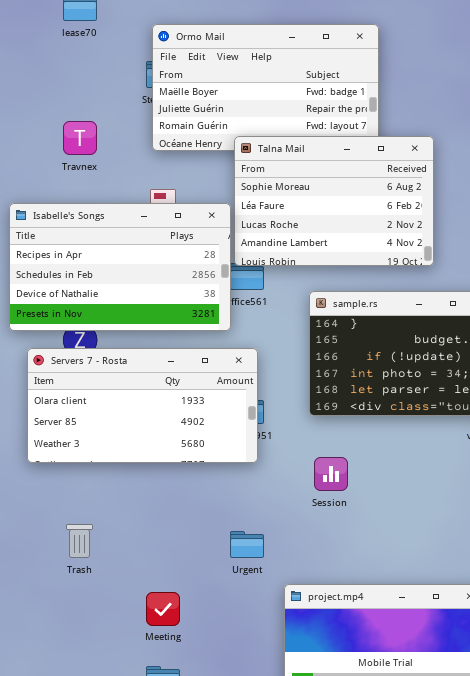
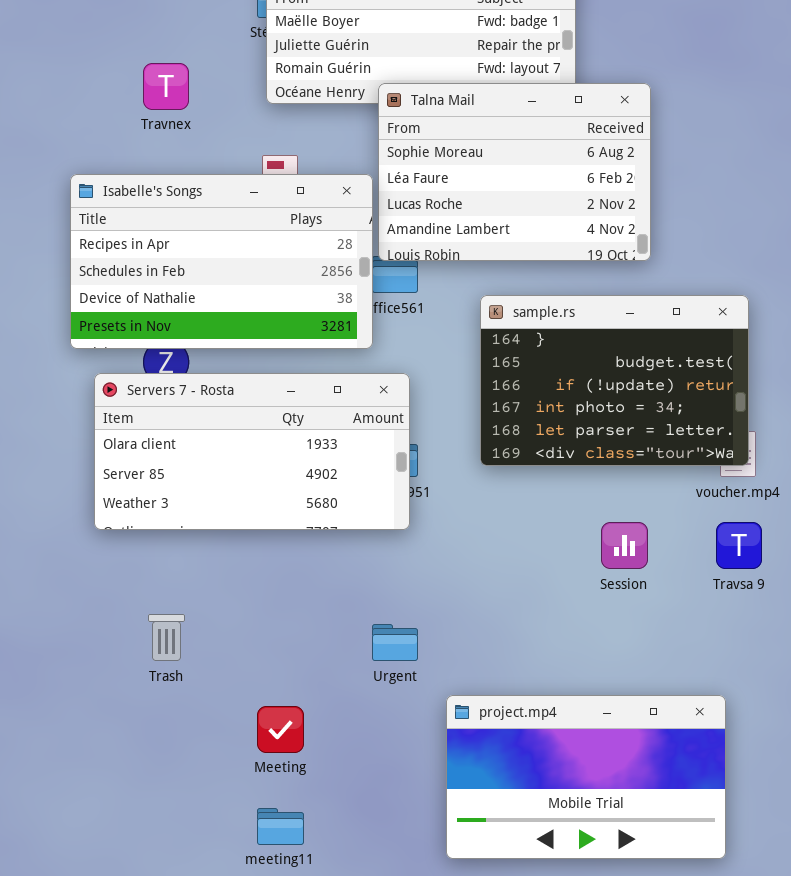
Session: [314,457,348,491] -> [601,522,648,569], moved

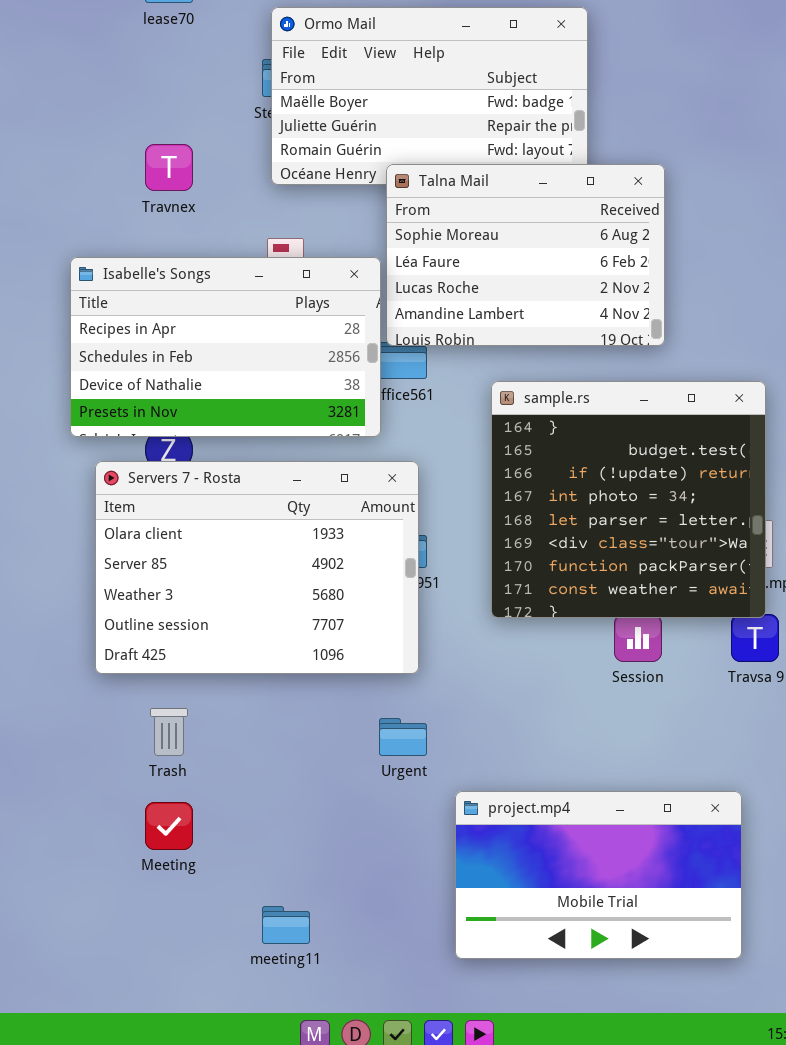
sample.rs: [480,295,749,466] -> [491,381,766,618], resized
Servers 7 - Rosta: [94,373,410,530] -> [95,461,419,674], resized
Meeting: [257,706,304,753] -> [145,802,193,850], moved

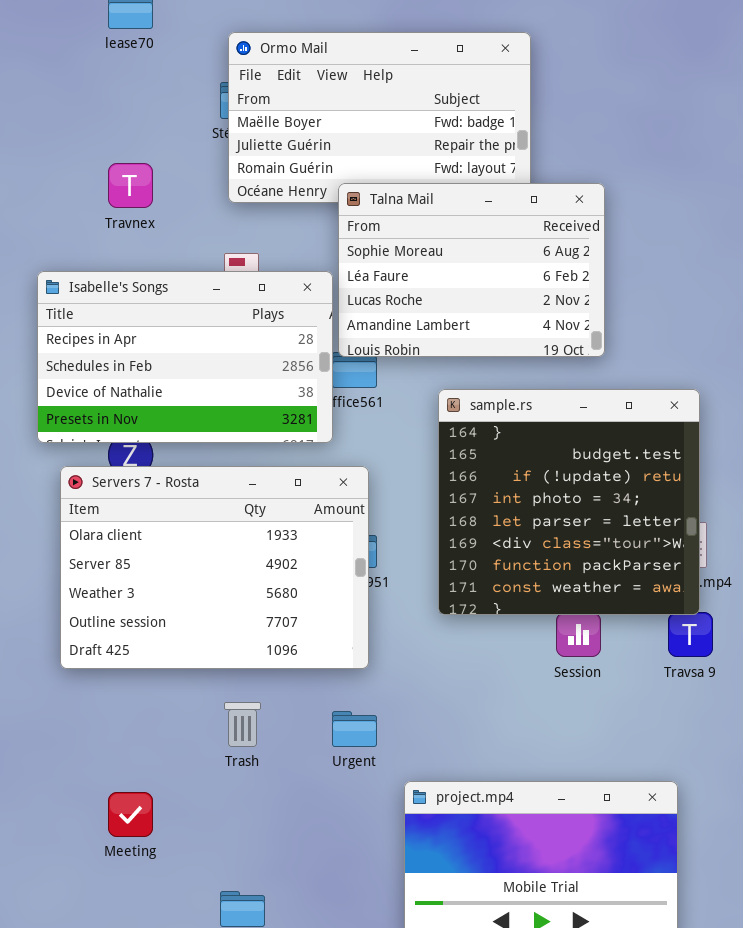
Trash: [150,708,188,756] -> [224,702,261,747], moved

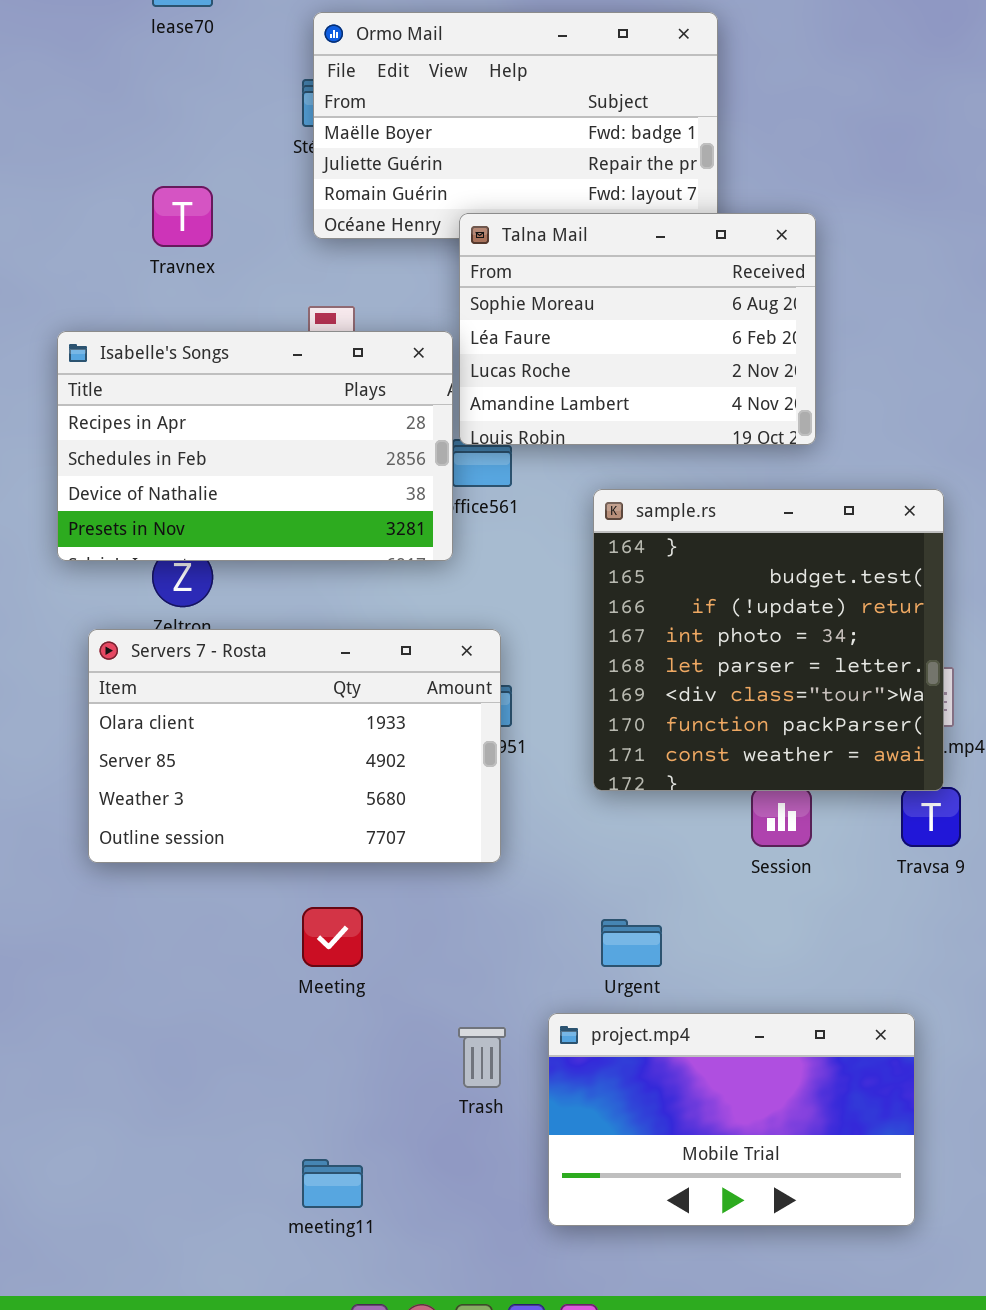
Servers 7 - Rosta: [60,466,369,669] -> [88,629,501,863], resized
Trash: [224,702,261,747] -> [458,1027,506,1088], moved
Urgent: [332,711,377,747] -> [601,919,662,967], moved
Meeting: [108,792,153,837] -> [302,907,363,967], moved

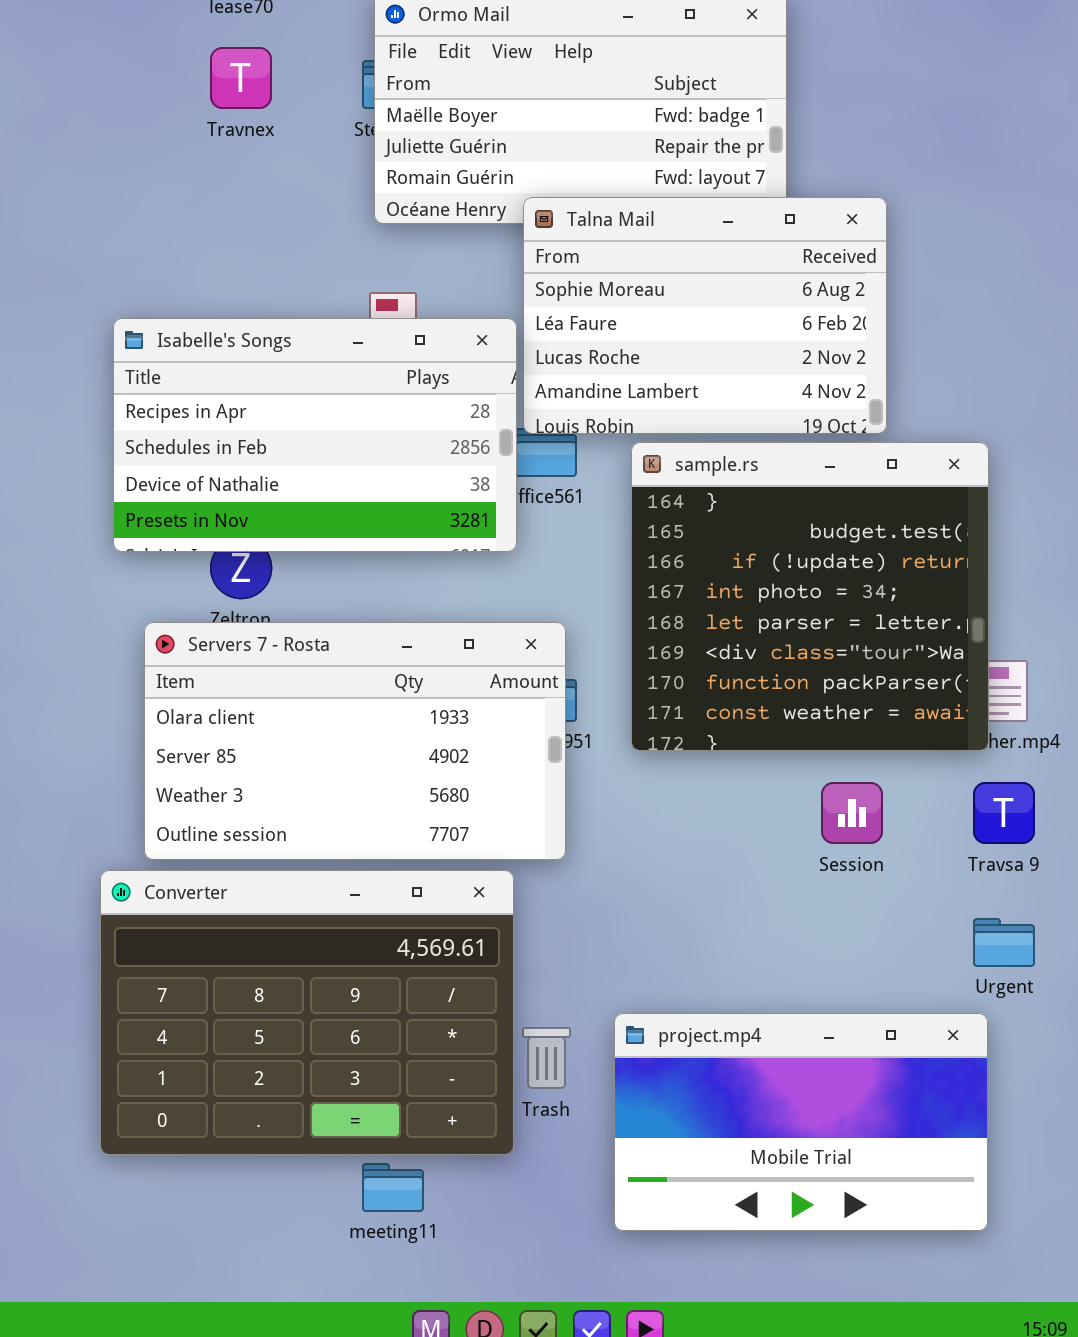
Travnex: [152,186,213,247] -> [210,47,272,109], moved
sample.rs: [593,489,944,791] -> [631,442,989,751], moved
Converter: none -> [100,870,514,1155], opened
Urgent: [601,919,662,967] -> [973,918,1035,967], moved

